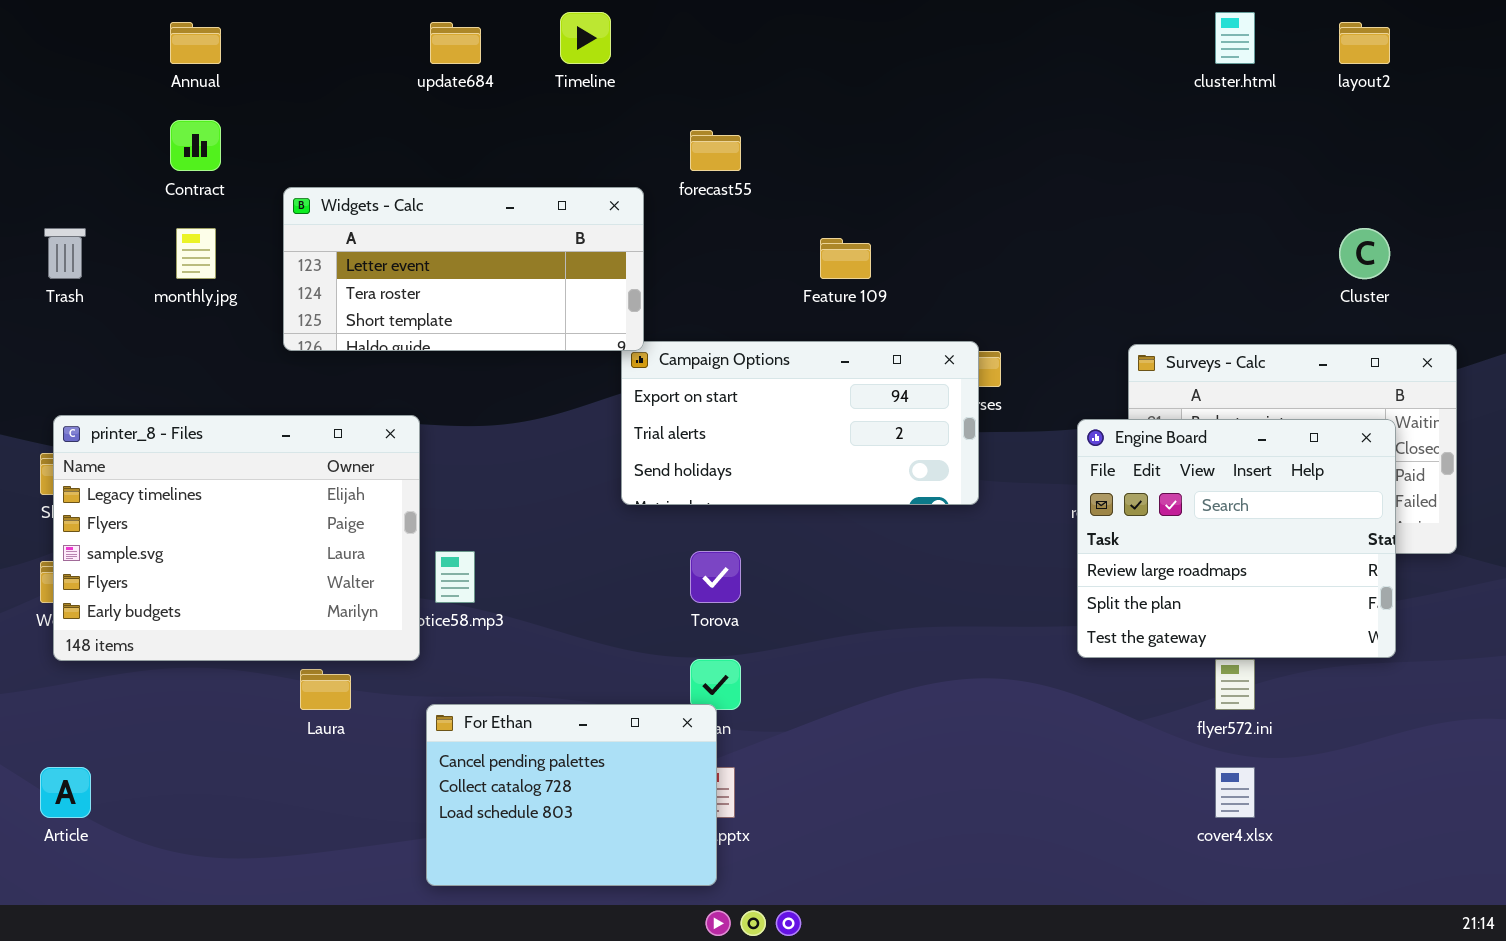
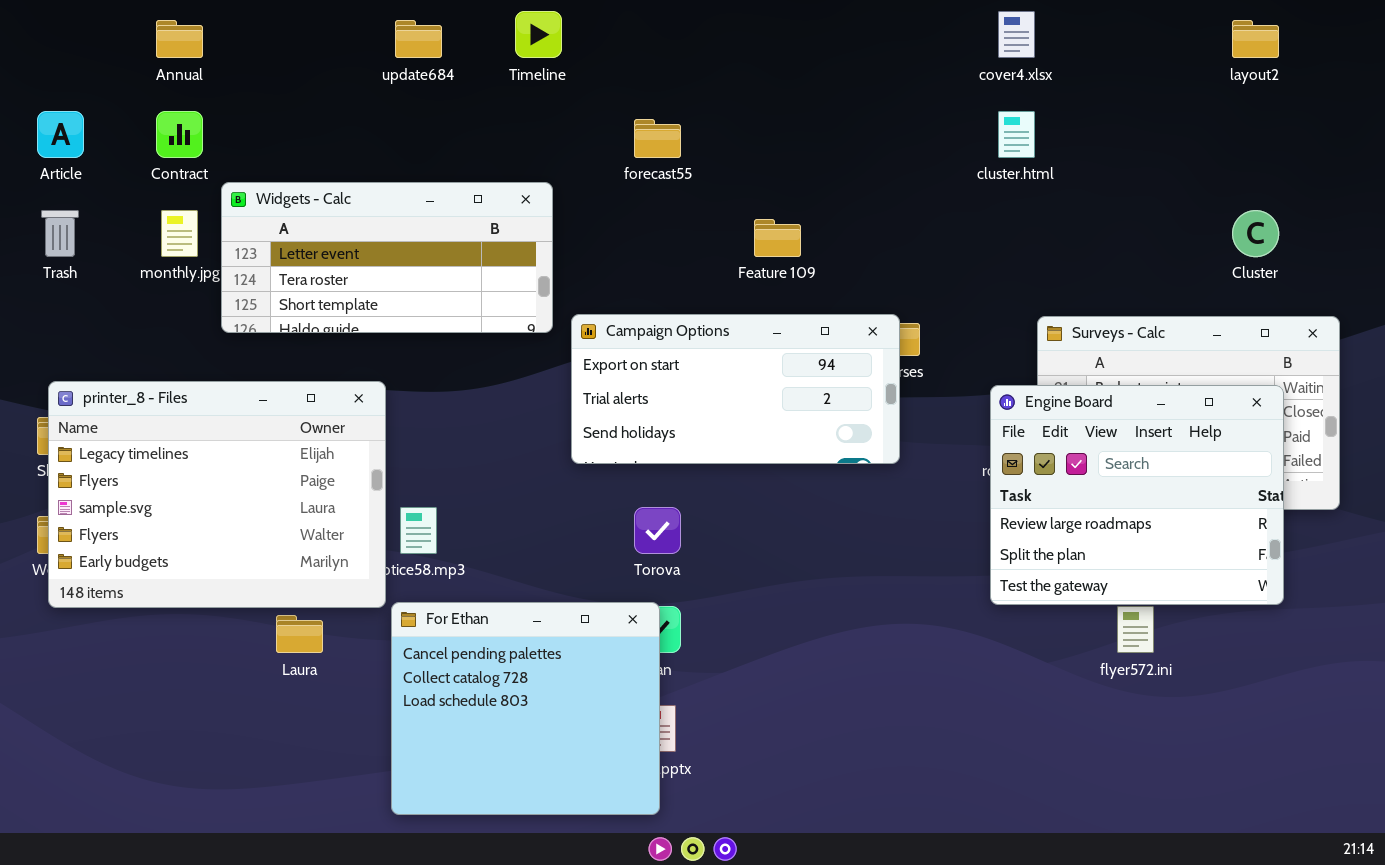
cluster.html: [1215,12,1255,64] -> [998,111,1035,158], moved
Widgets - Calc: [283,187,644,351] -> [221,182,553,333], moved
For Ethan: [426,704,717,886] -> [391,602,660,815], resized
Article: [40,767,91,818] -> [37,111,84,158], moved
cover4.xlsx: [1215,767,1255,818] -> [998,11,1035,58], moved

